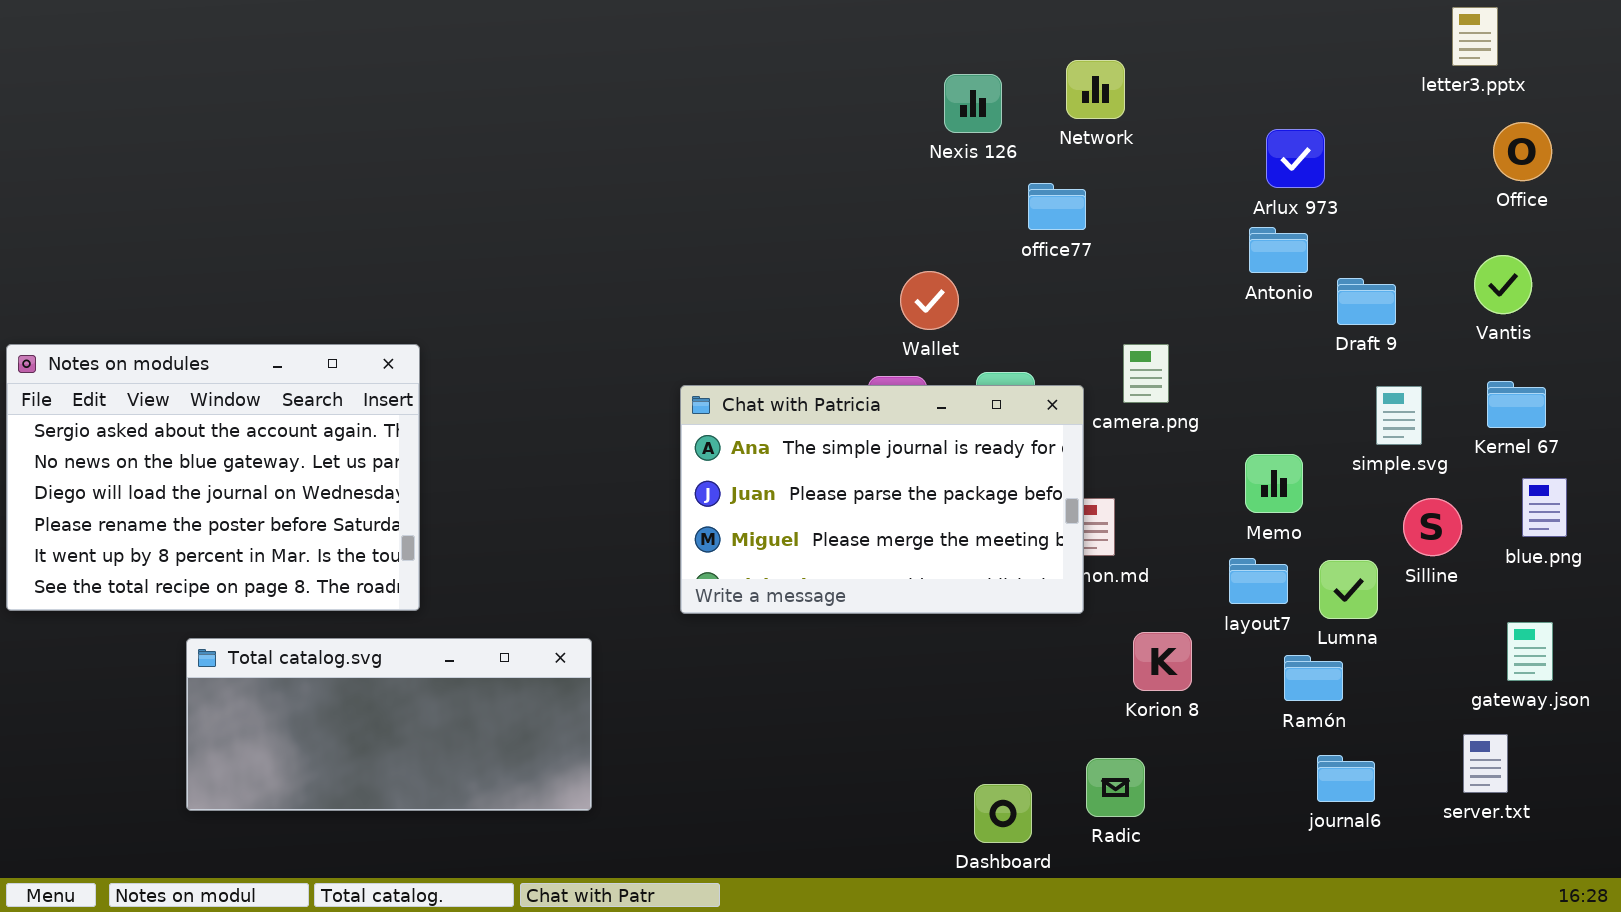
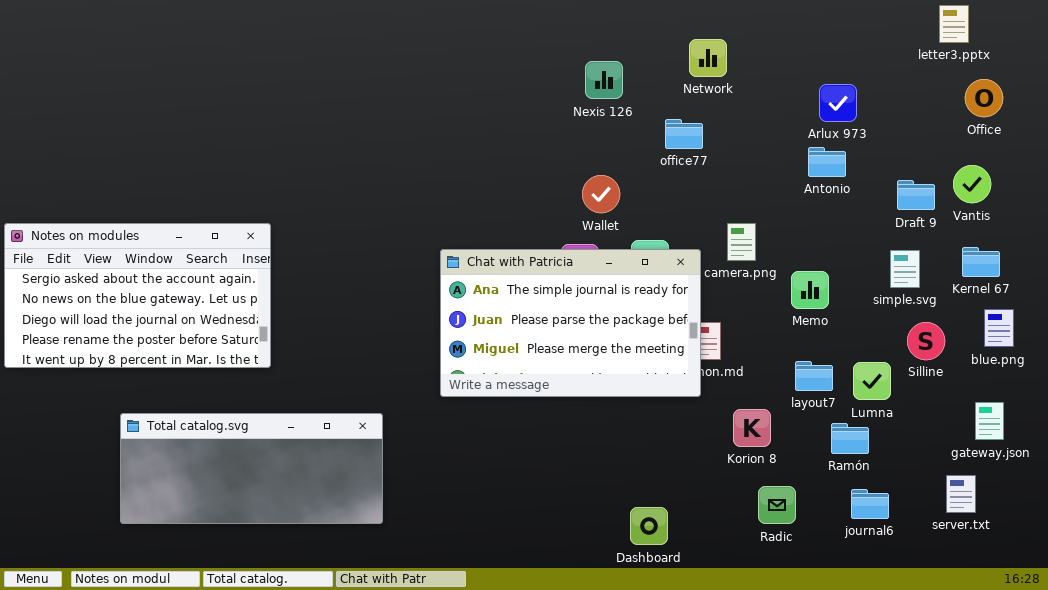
Nexis 126: [944,74,1002,133] -> [585,61,623,99], moved
Draft 9: [1337,278,1396,325] -> [897,180,935,210], moved
Notes on modules: [6,344,420,611] -> [4,223,271,368], resized
Memo: [1245,454,1303,513] -> [791,271,829,309], moved
Radic: [1086,758,1145,817] -> [758,486,796,524], moved

